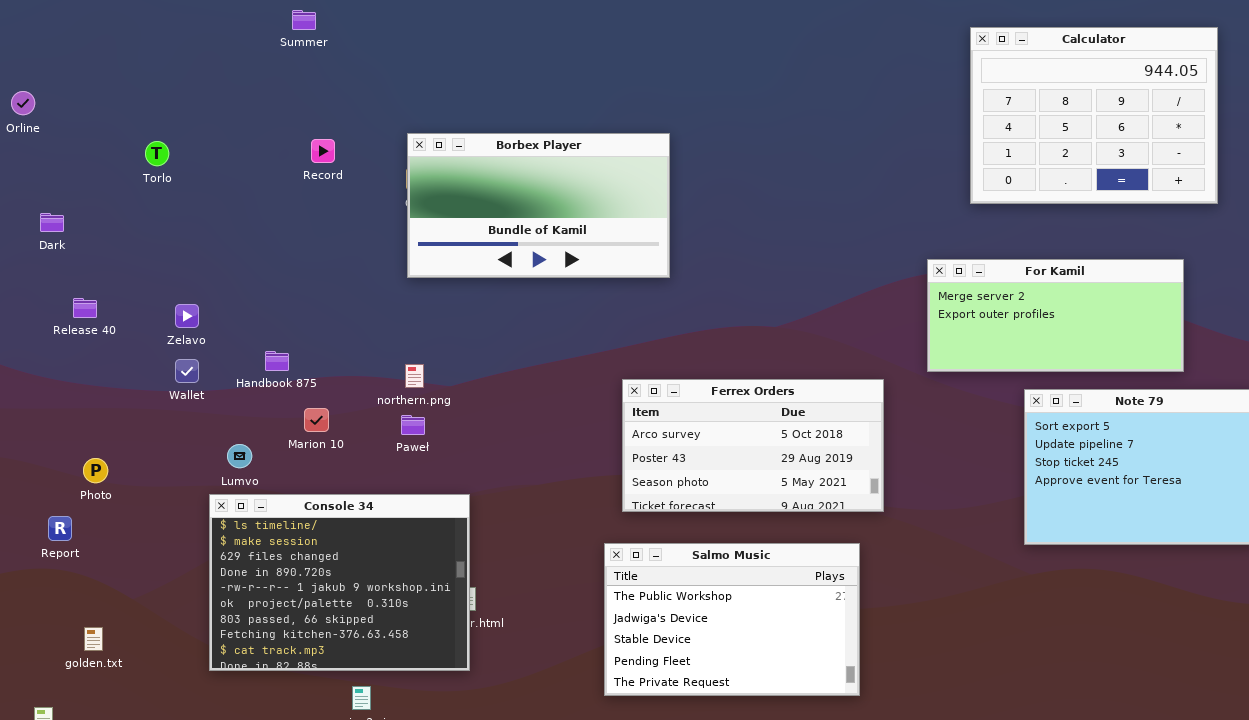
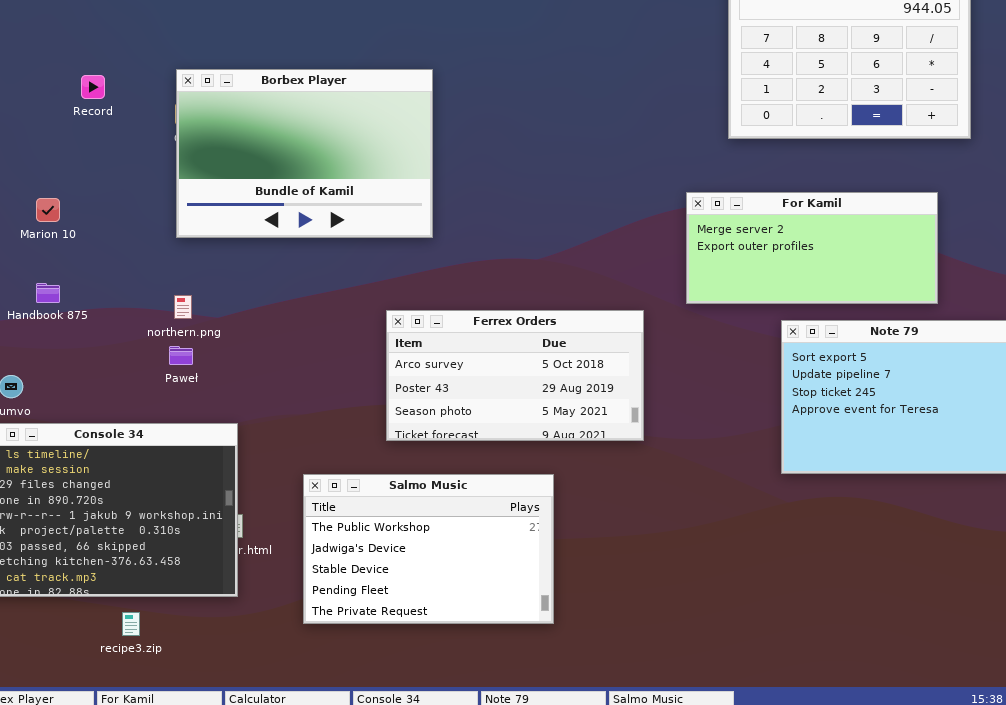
Borbex Player: [407,133,670,278] -> [176,69,433,238], resized
Marion 10: [304,408,329,432] -> [36,198,60,222], moved
Salmo Music: [604,543,860,696] -> [303,474,554,624], moved

